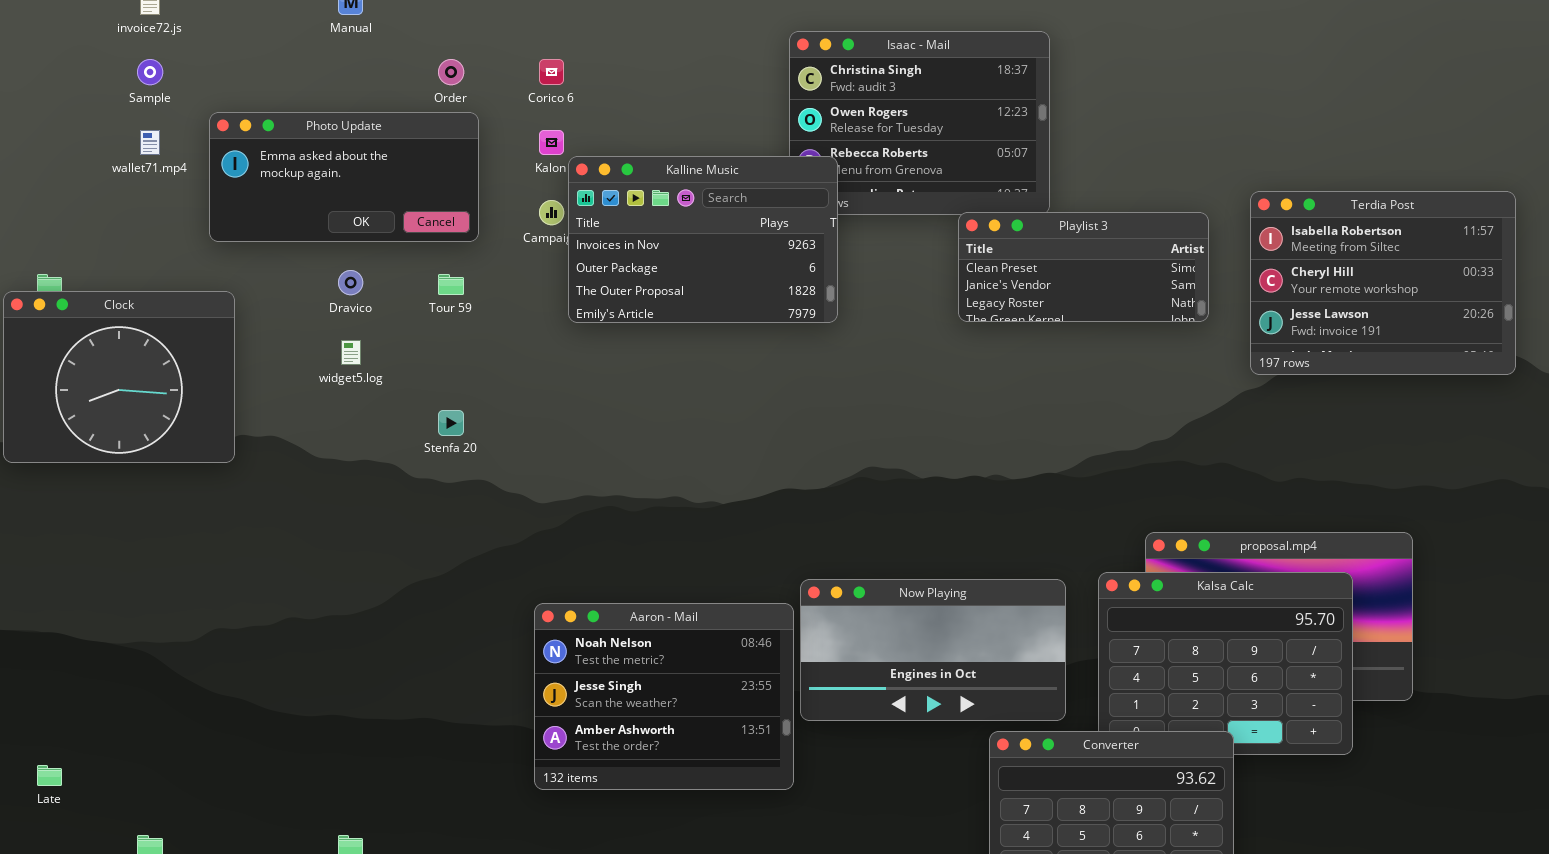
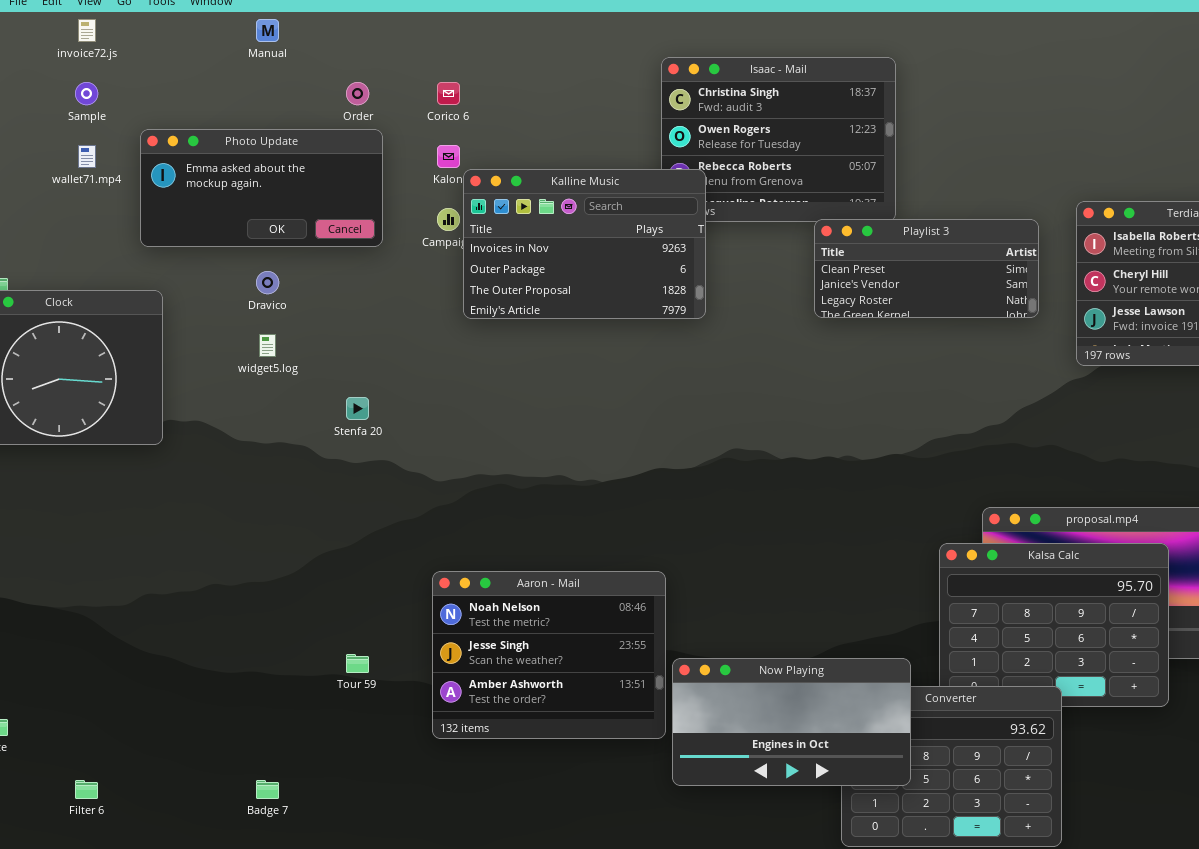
Tour 59: [438,274,464,295] -> [346,654,369,673], moved
Now Playing: [800,579,1066,721] -> [672,658,911,786], moved

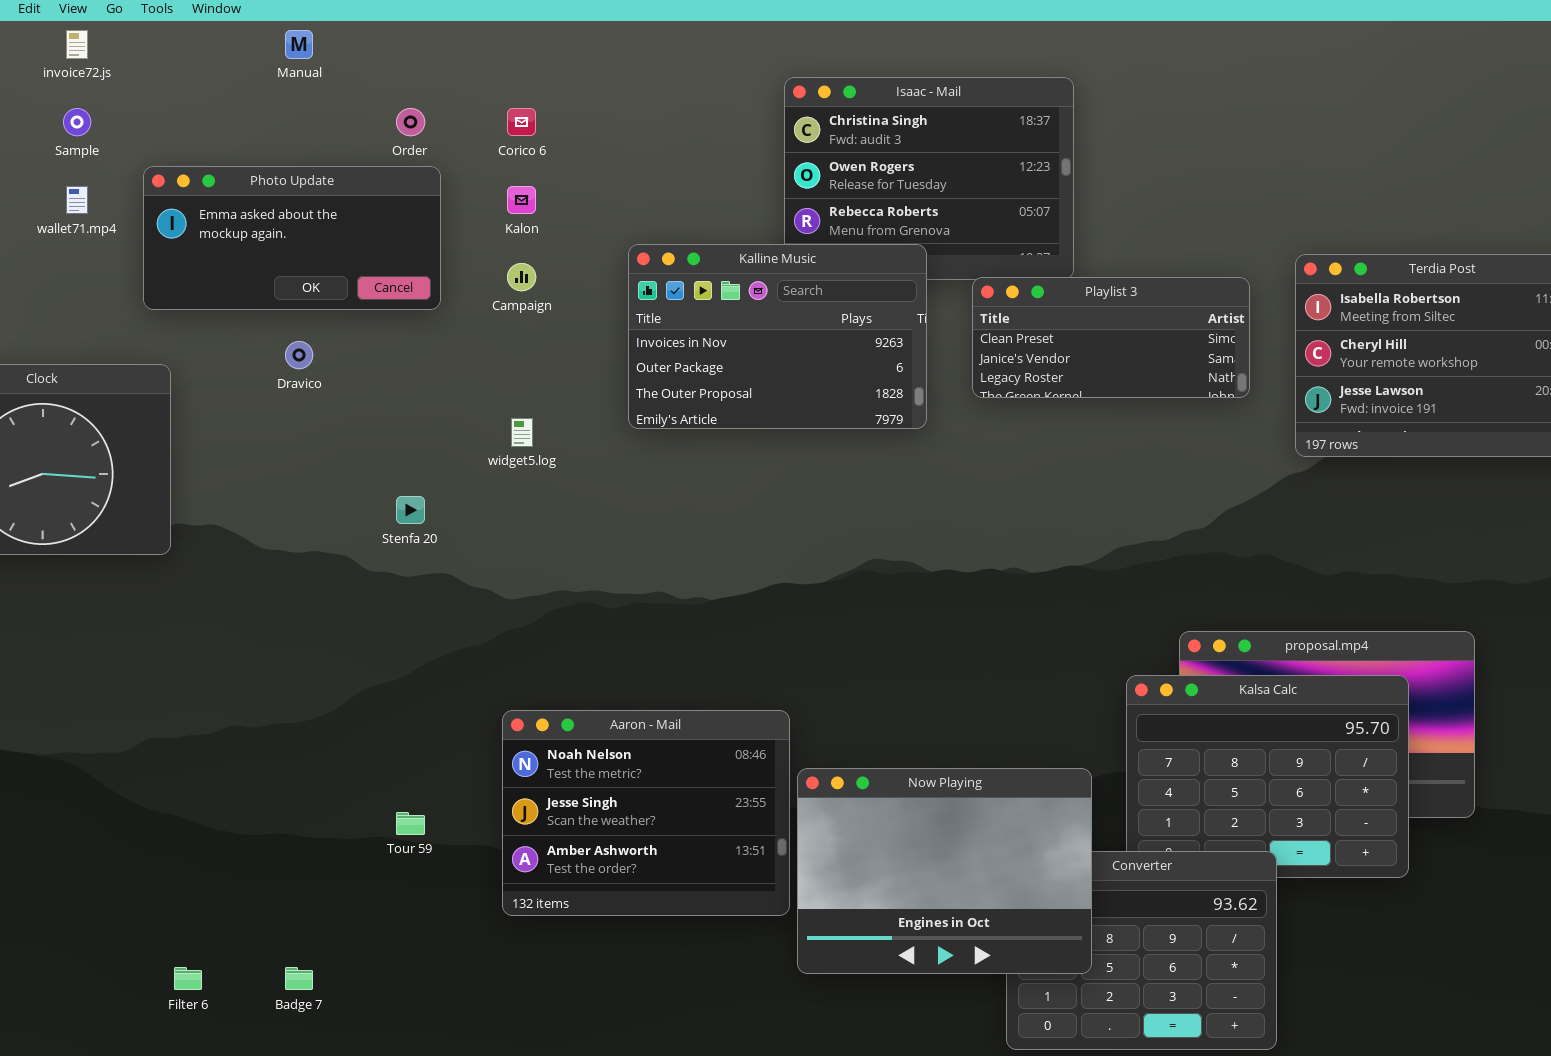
Kalline Music: [463,169,706,319] -> [628,244,927,429], moved
widget5.log: [259,334,276,357] -> [511,418,533,447], moved
Now Playing: [672,658,911,786] -> [797,768,1092,974], resized
Filter 6: [75,780,98,799] -> [174,967,202,990], moved

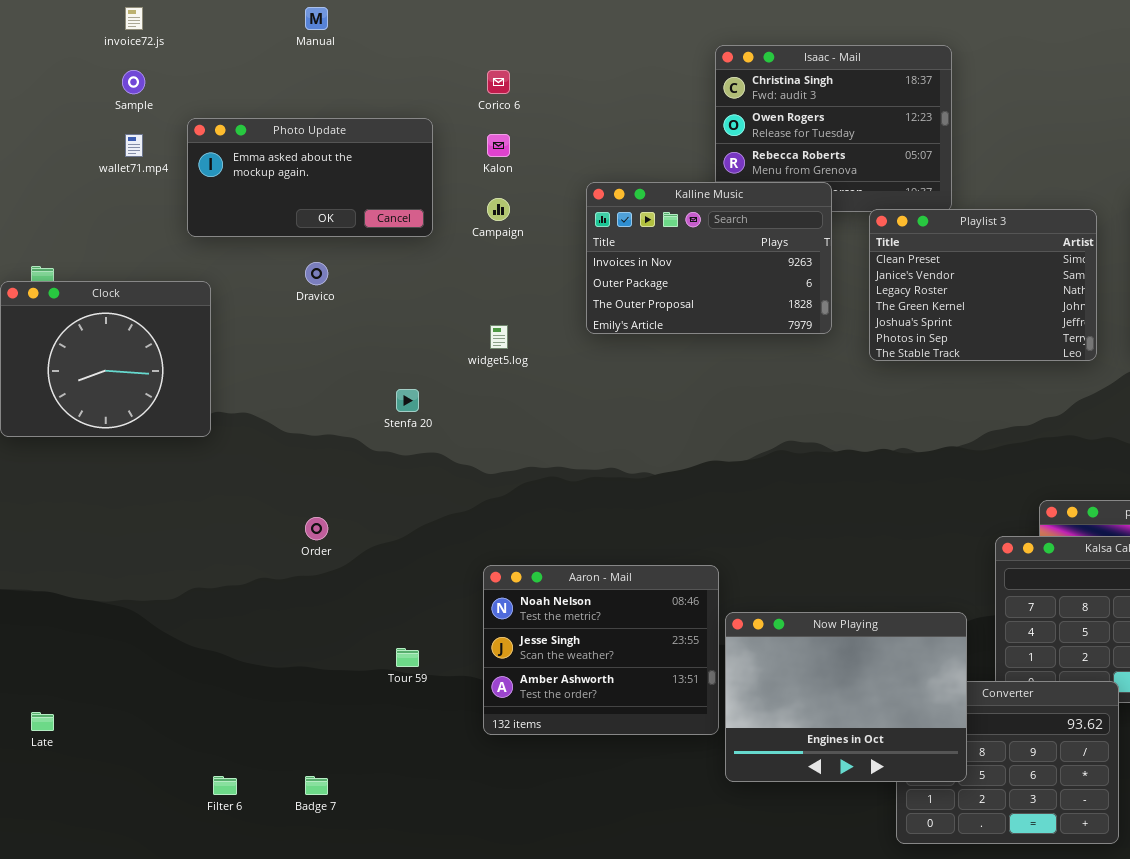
Order: [396,108,425,136] -> [305,517,328,540], moved
Playlist 3: [972,277,1250,398] -> [869,209,1097,361], resized

